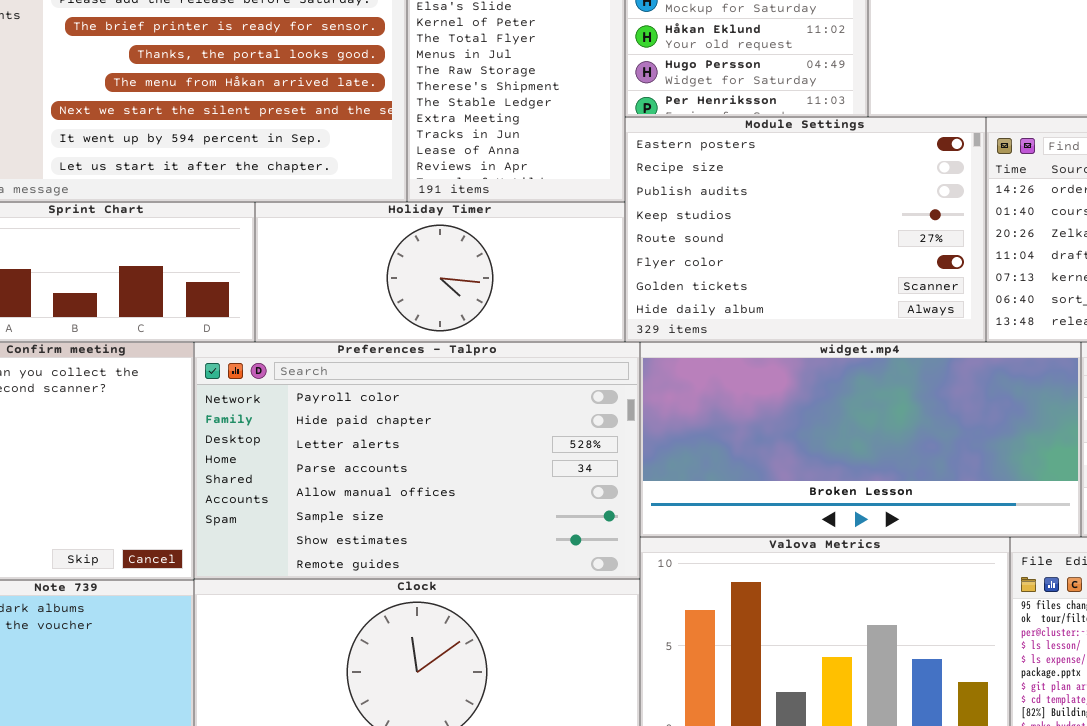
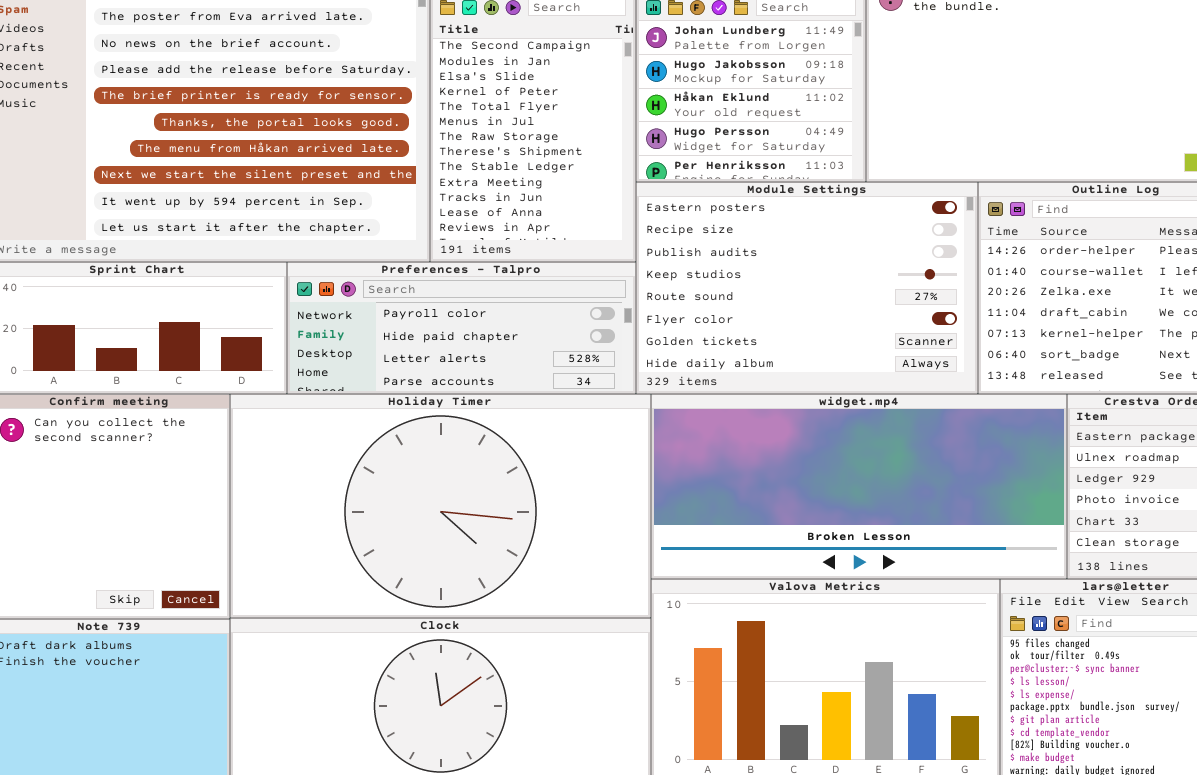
Holiday Timer: [255,202,625,342] -> [230,394,651,618], moved, resized
Preferences - Talpro: [194,342,640,579] -> [287,262,636,394], moved, resized

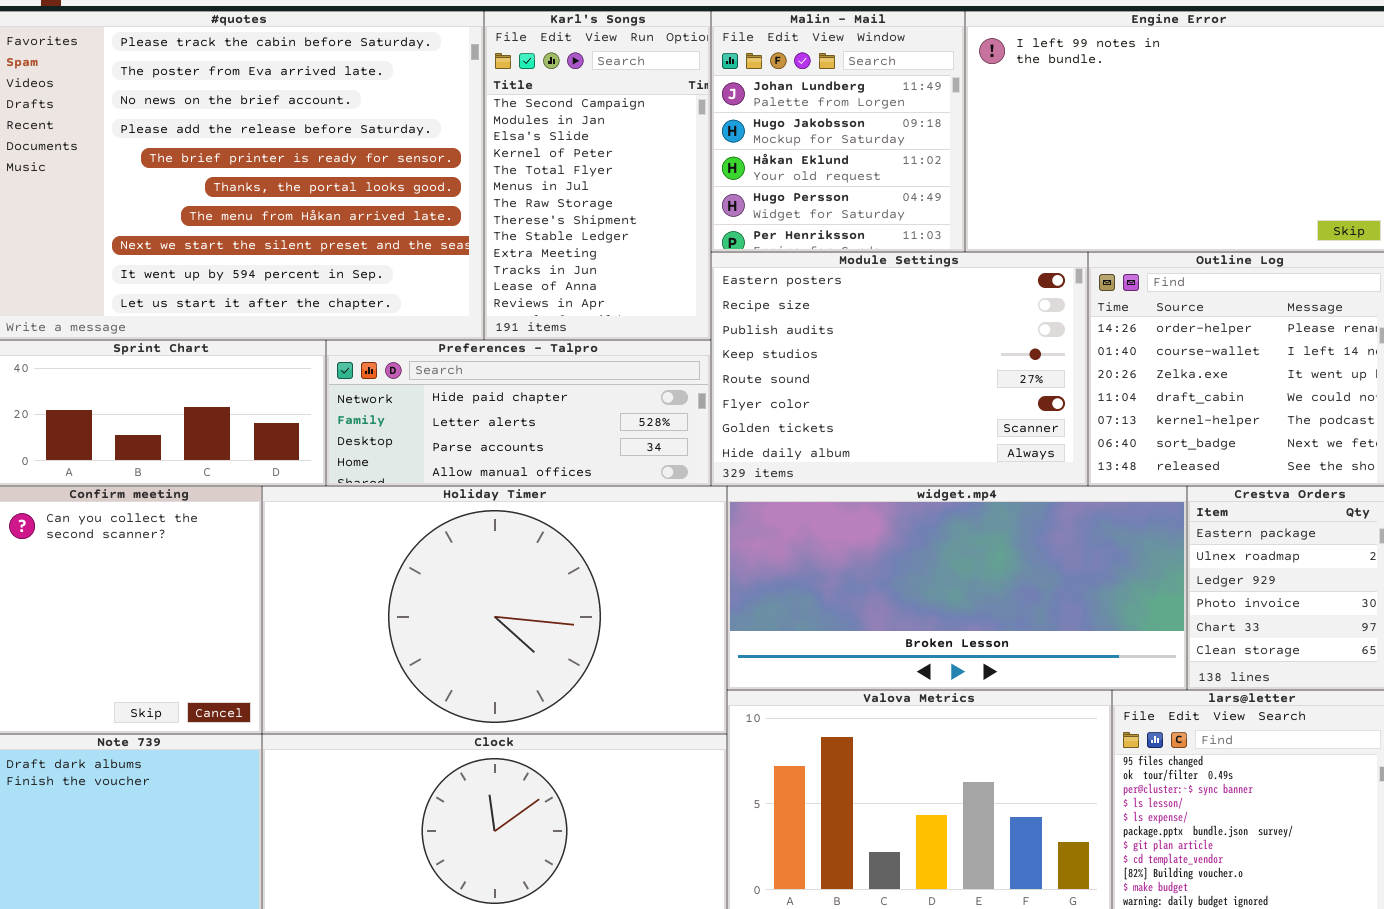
Preferences - Talpro: [287,262,636,394] -> [326,340,711,486], scrolled down 1 row

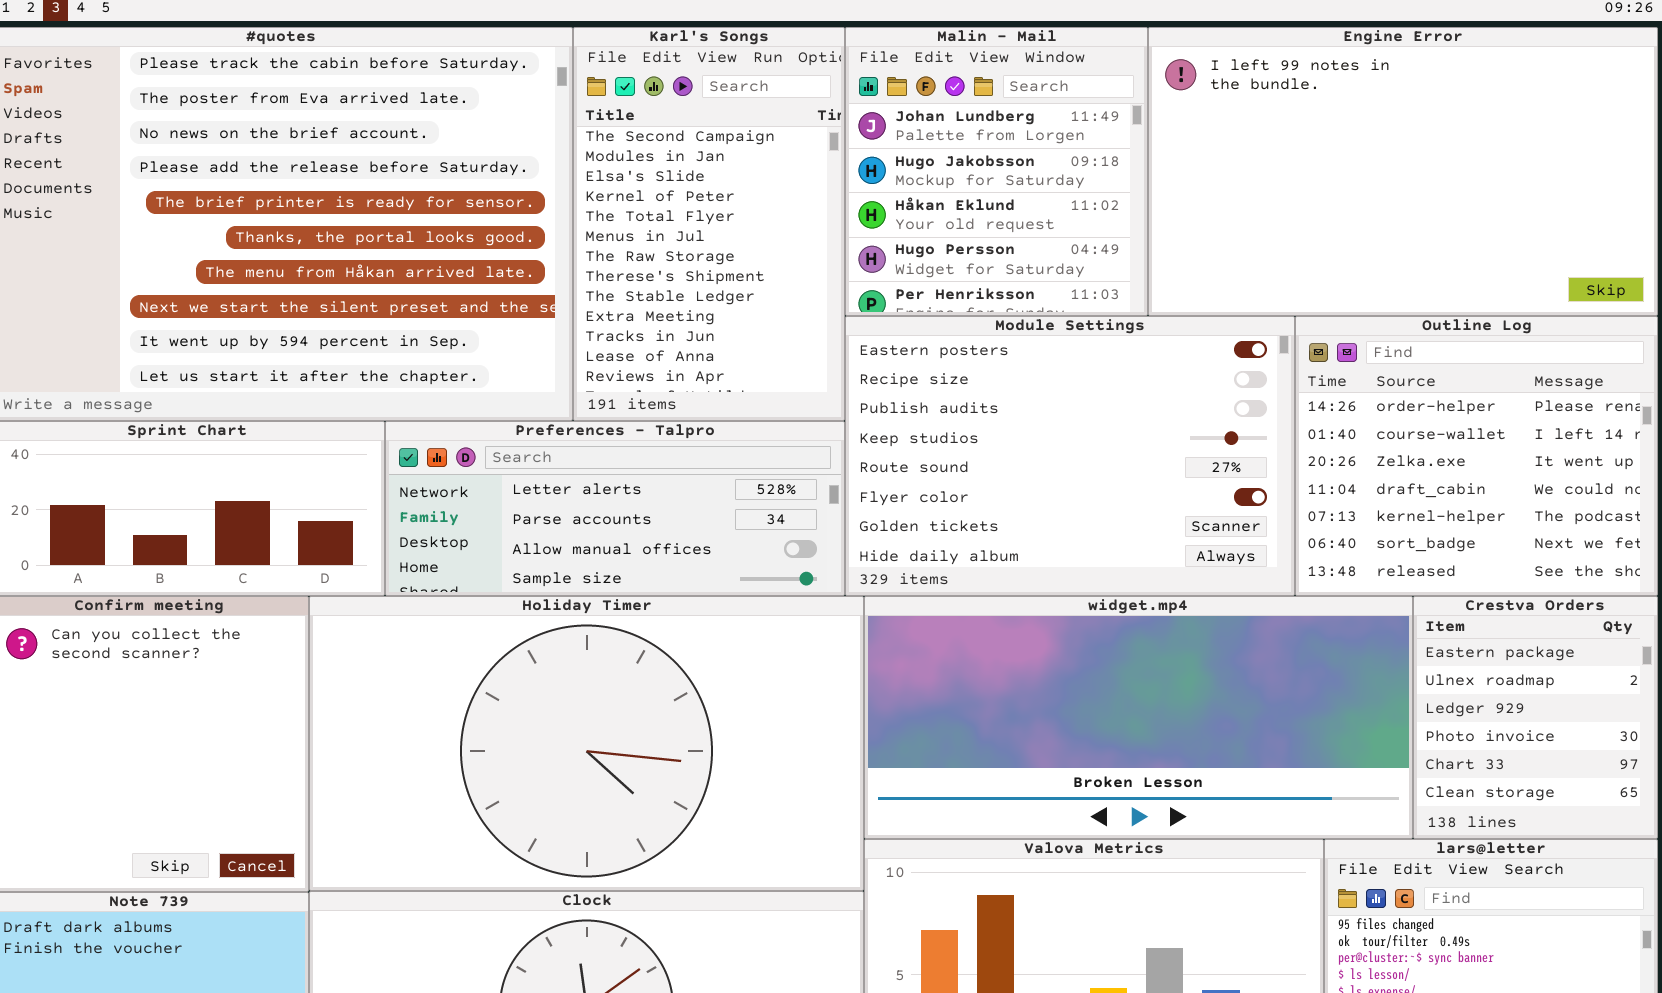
Preferences - Talpro: [326,340,711,486] -> [385,421,845,596], scrolled down 1 row

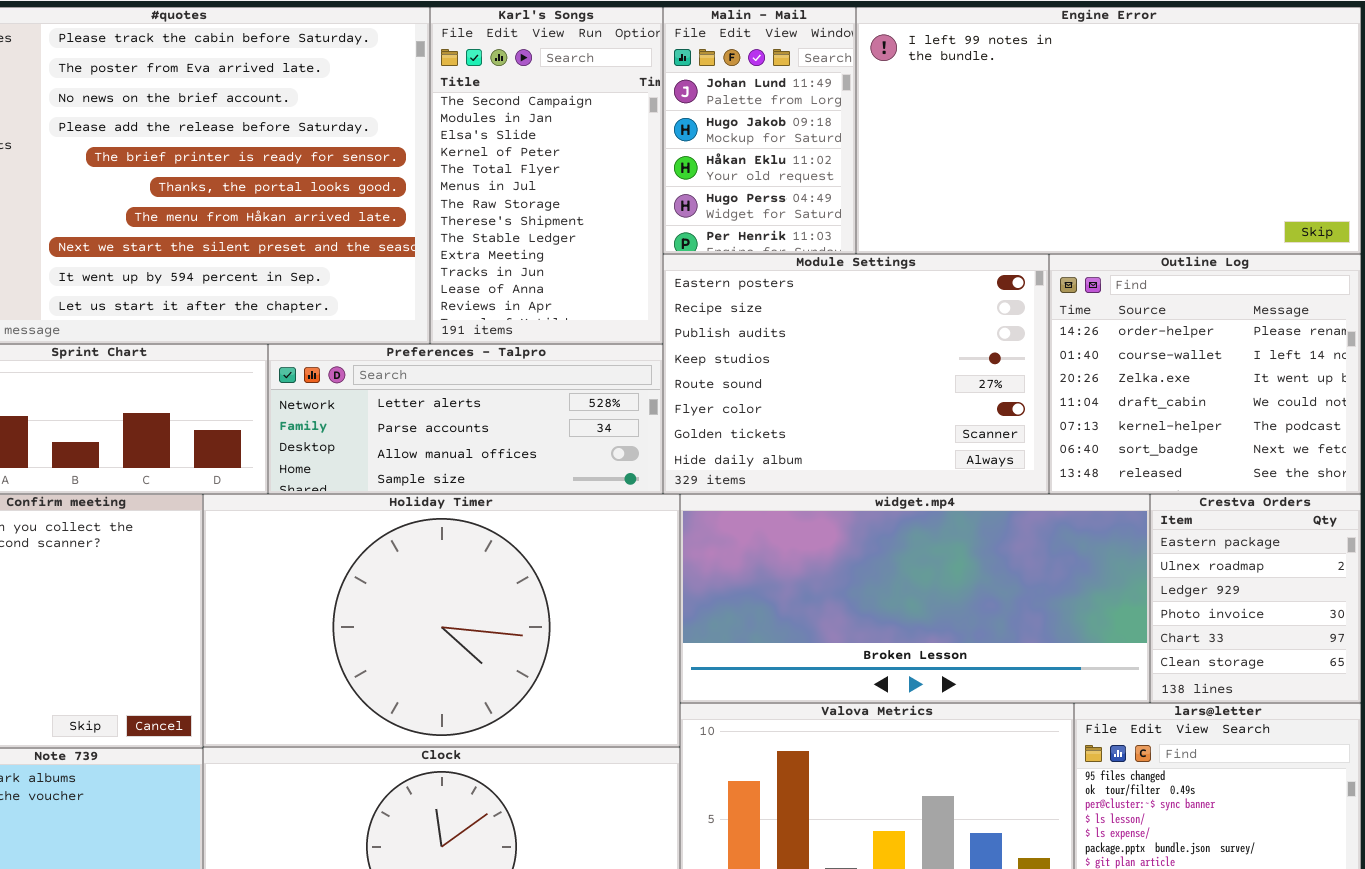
Malin - Mail: [845,27,1148,316] -> [663,7,856,254], resized
Engine Error: [1148,27,1658,316] -> [856,7,1361,254], resized

